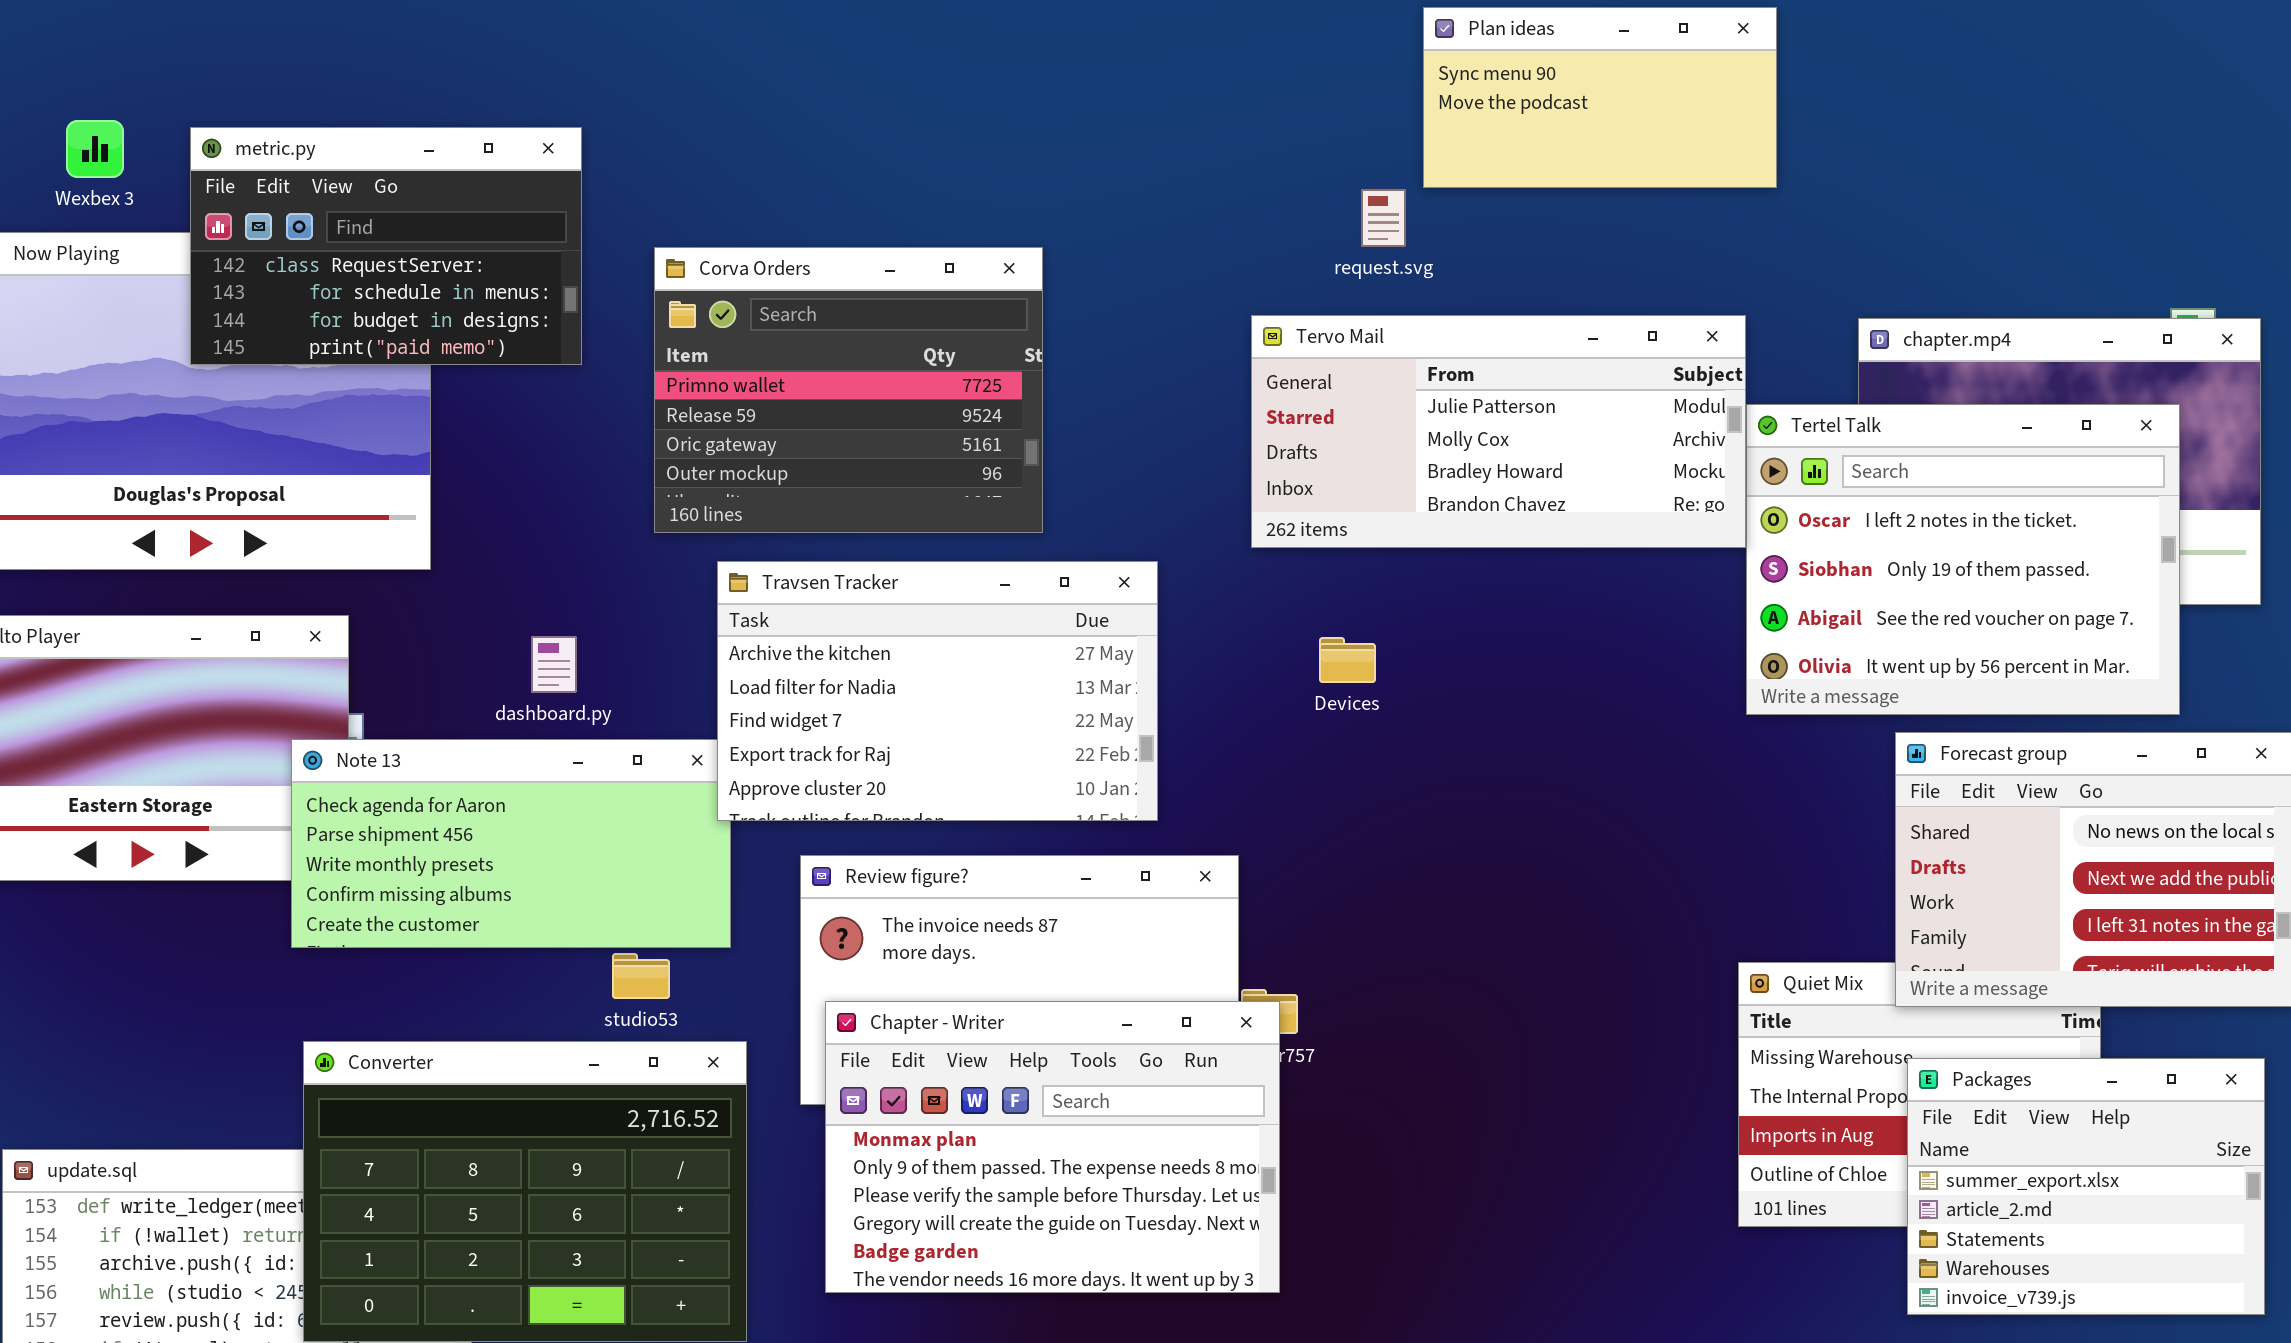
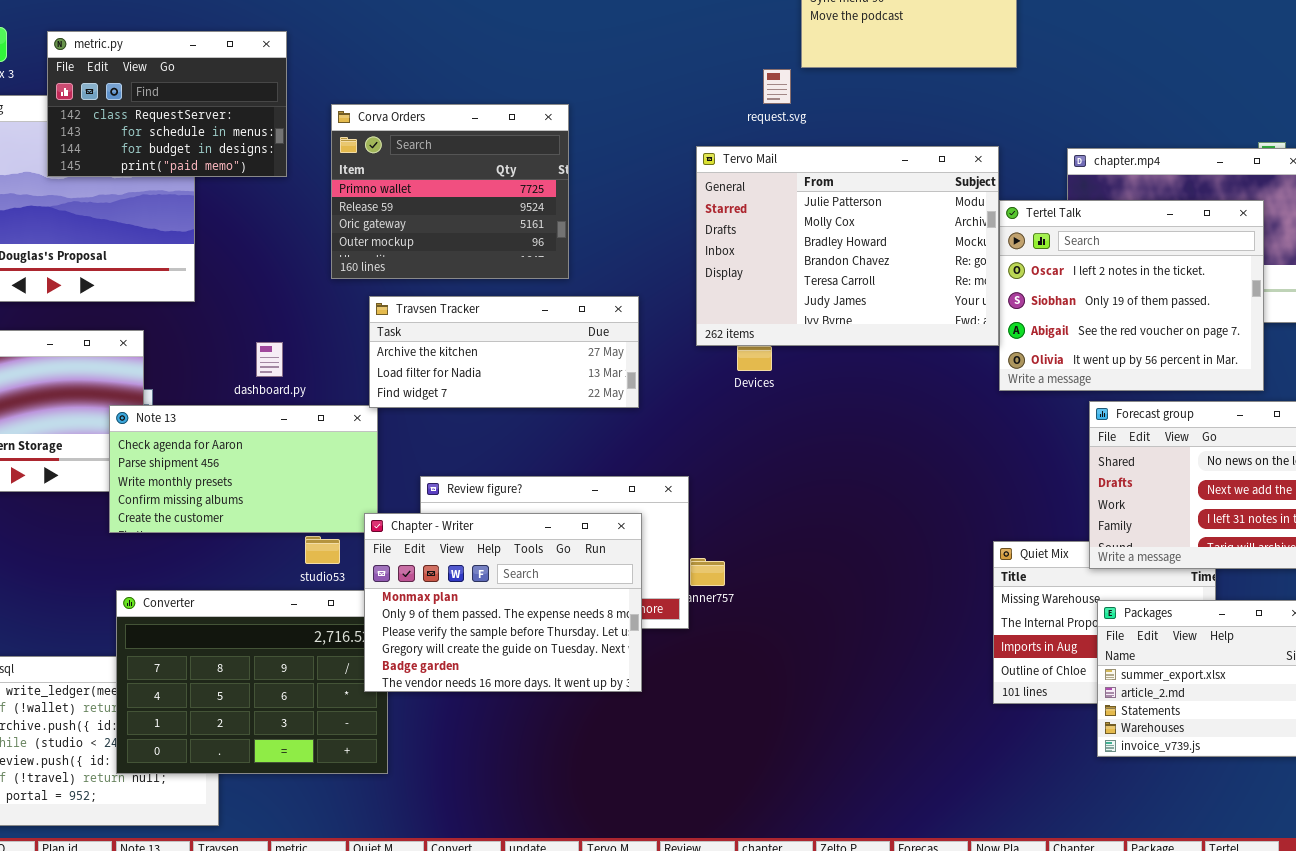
Tervo Mail: [1251,315,1746,548] -> [696,146,999,346], resized
Travsen Tracker: [717,561,1158,821] -> [369,296,639,408], resized
Chapter - Writer: [825,1001,1280,1293] -> [364,513,642,692], moved

